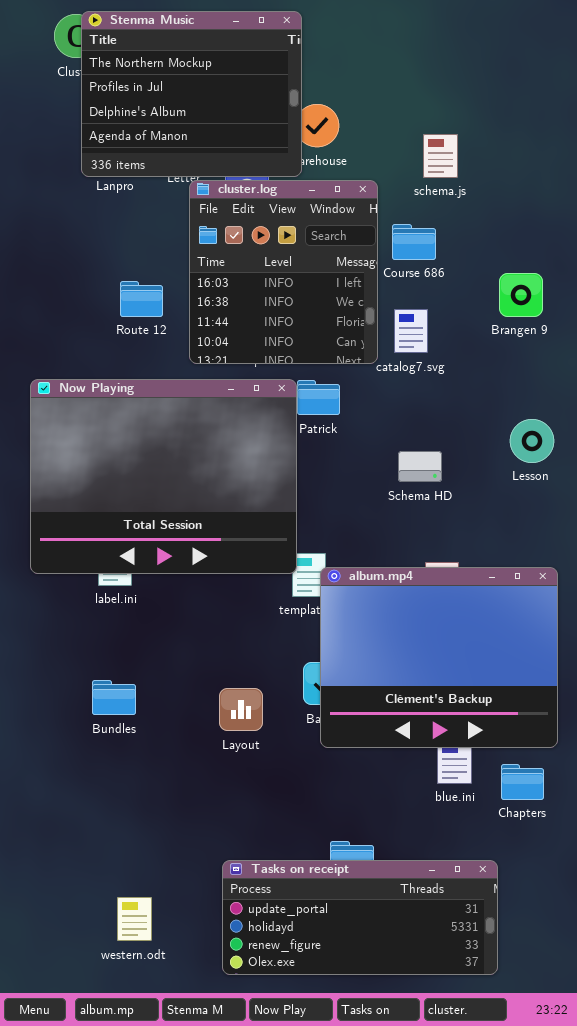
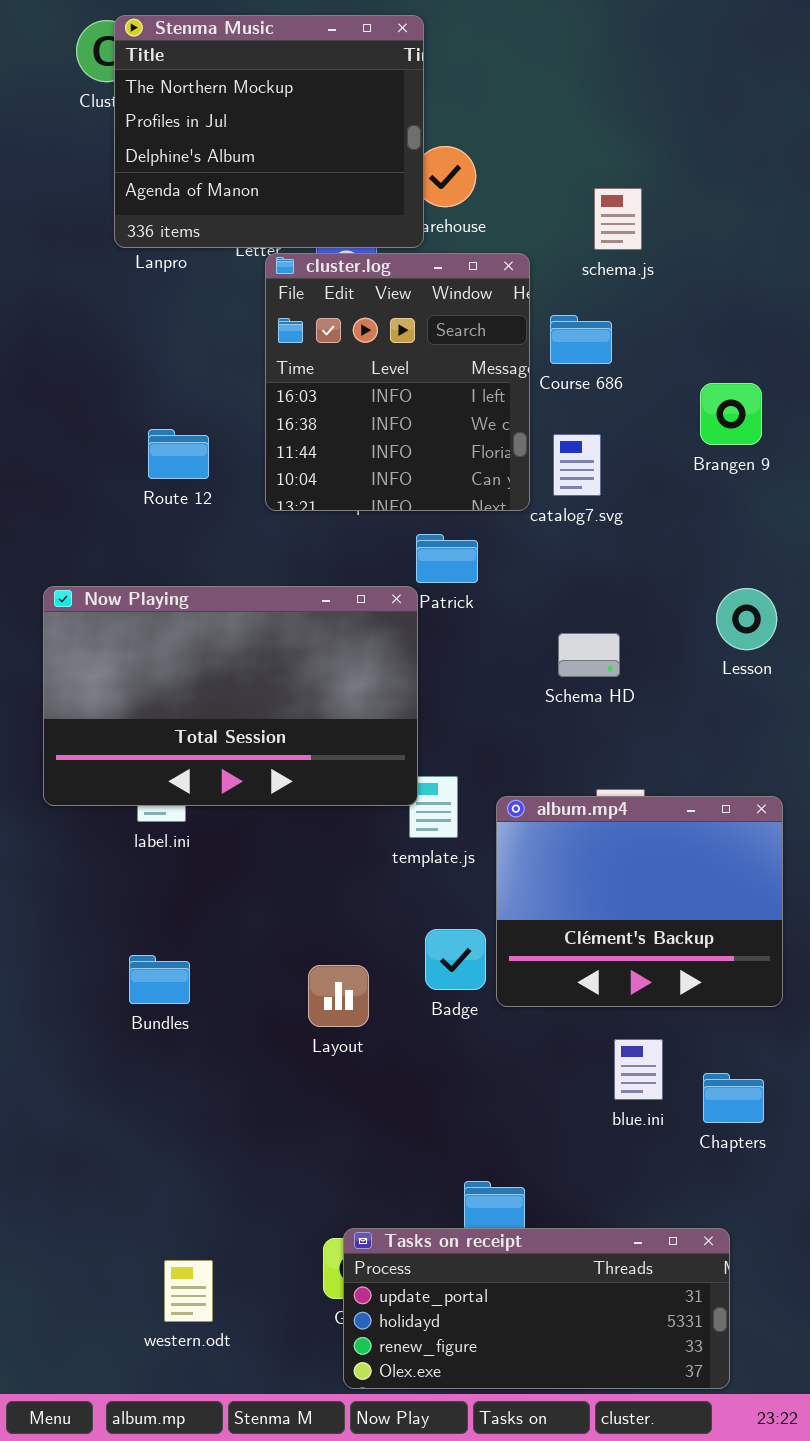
Route 12: [120,281,163,317] -> [148,429,209,479], moved
Now Playing: [30,379,297,574] -> [43,586,418,806], resized
album.mp4: [320,567,558,748] -> [496,796,783,1007], resized
Tasks on receipt: [222,860,498,975] -> [343,1228,730,1389], moved

